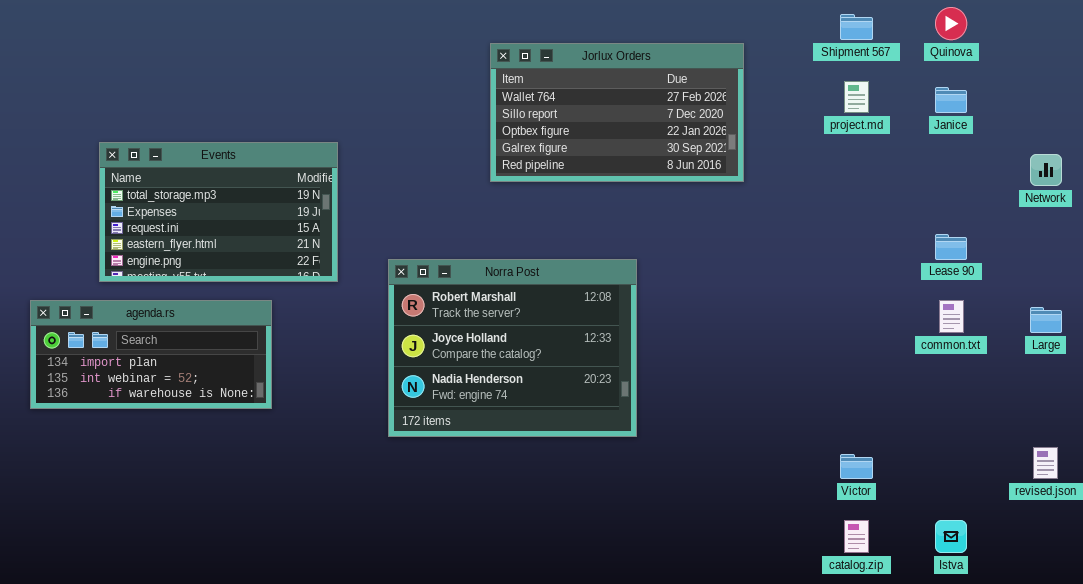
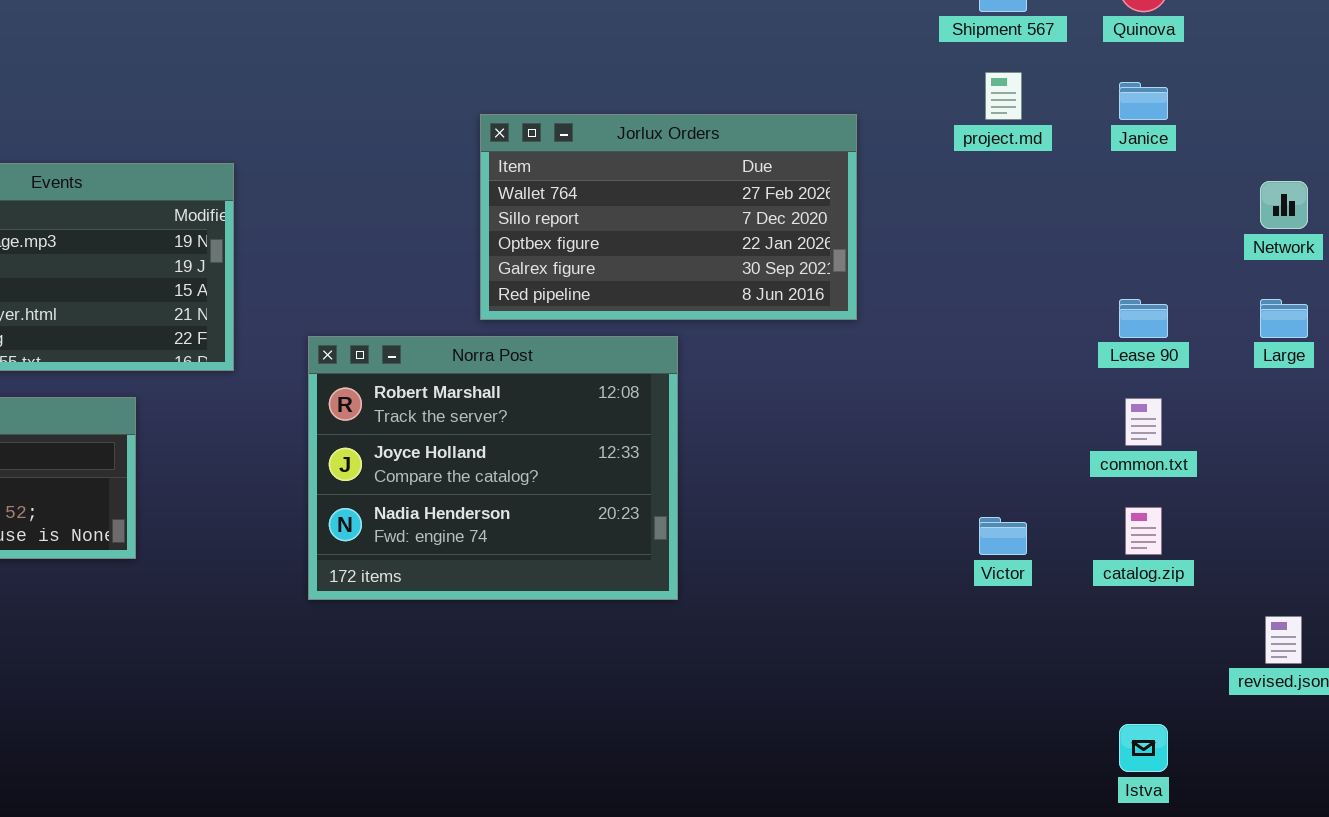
Jorlux Orders: [490,43,744,182] -> [480,114,857,320], moved
Large: [1030,307,1062,333] -> [1260,299,1308,338], moved
Victor: [840,454,873,479] -> [979,517,1027,555], moved
catalog.zip: [844,520,869,553] -> [1125,507,1162,555], moved

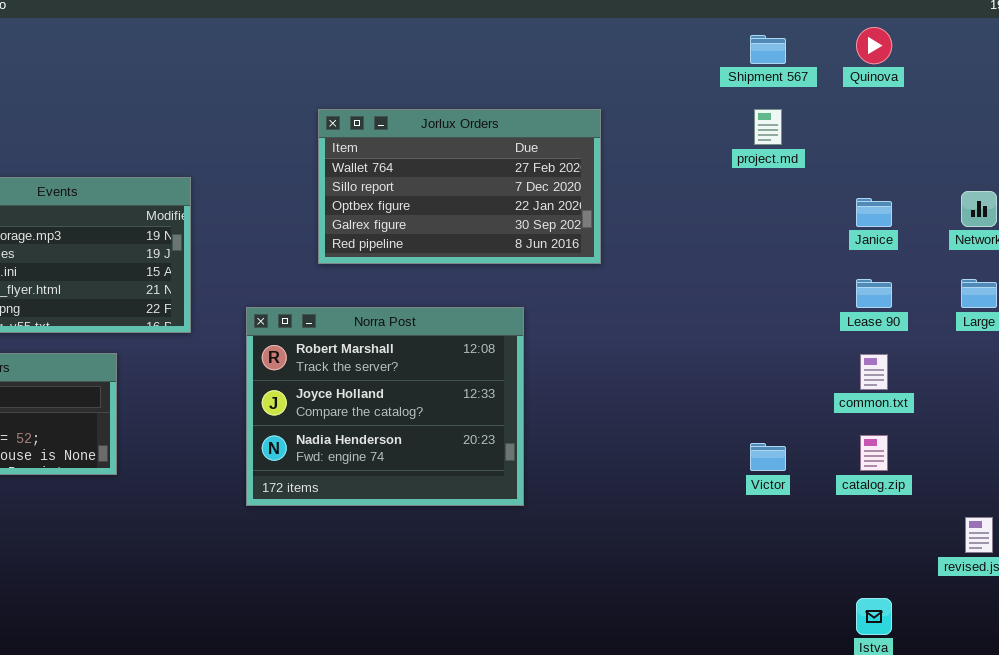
Janice: [1119,82,1168,120] -> [856,198,892,227], moved
Jorlux Orders: [480,114,857,320] -> [318,109,601,264], moved

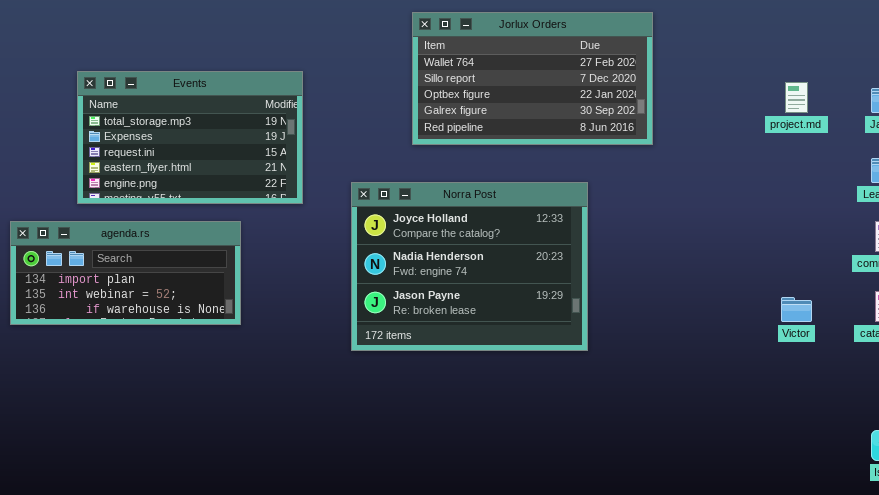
project.md: [754,109,782,145] -> [785,82,808,113], moved
Norra Post: [246,307,524,506] -> [351,182,588,351], scrolled down 1 row

